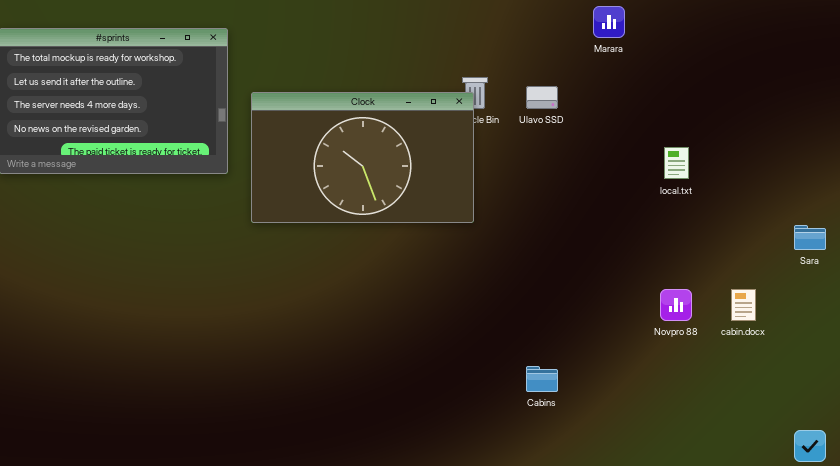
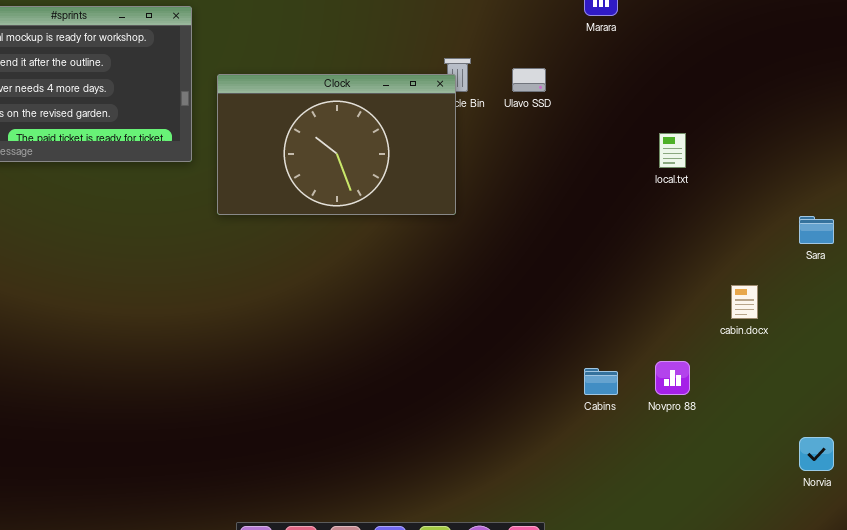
Novpro 88: [660,289,692,321] -> [655,361,690,395], moved
Cabins: [526,366,558,392] -> [584,368,618,395], moved

